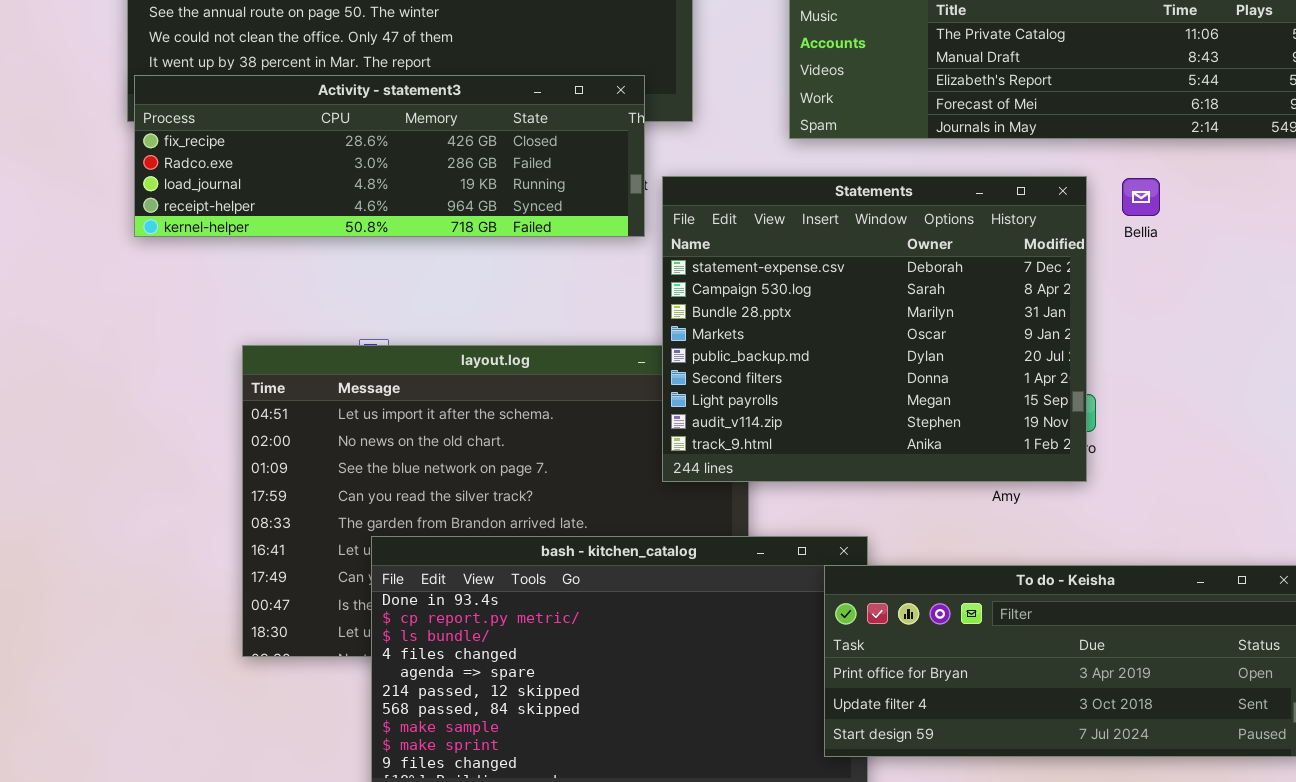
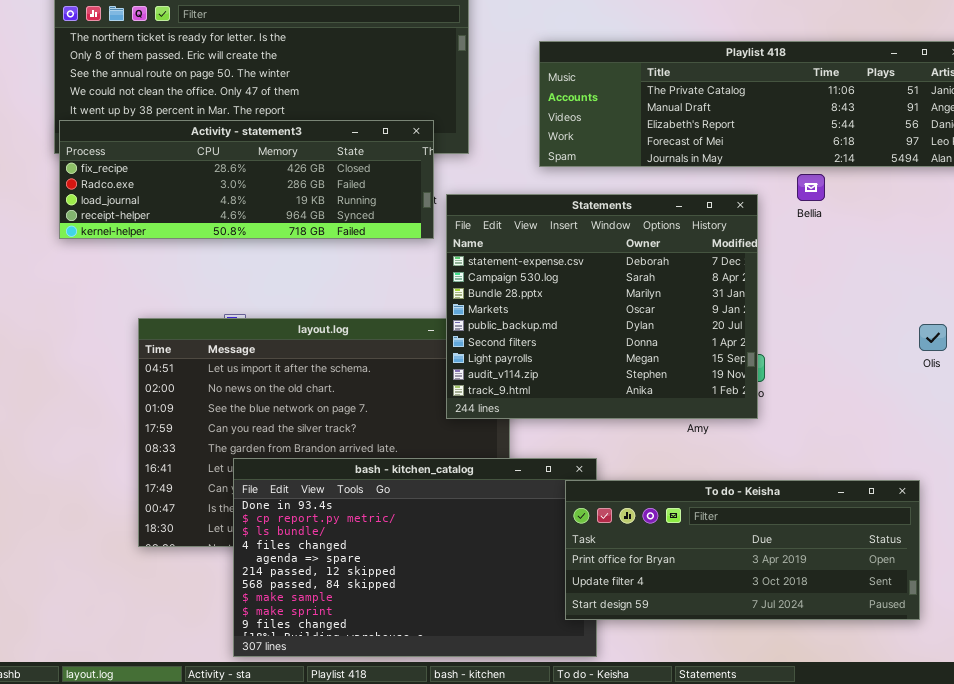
Bellia: [1122,178,1160,216] -> [797,174,825,201], moved

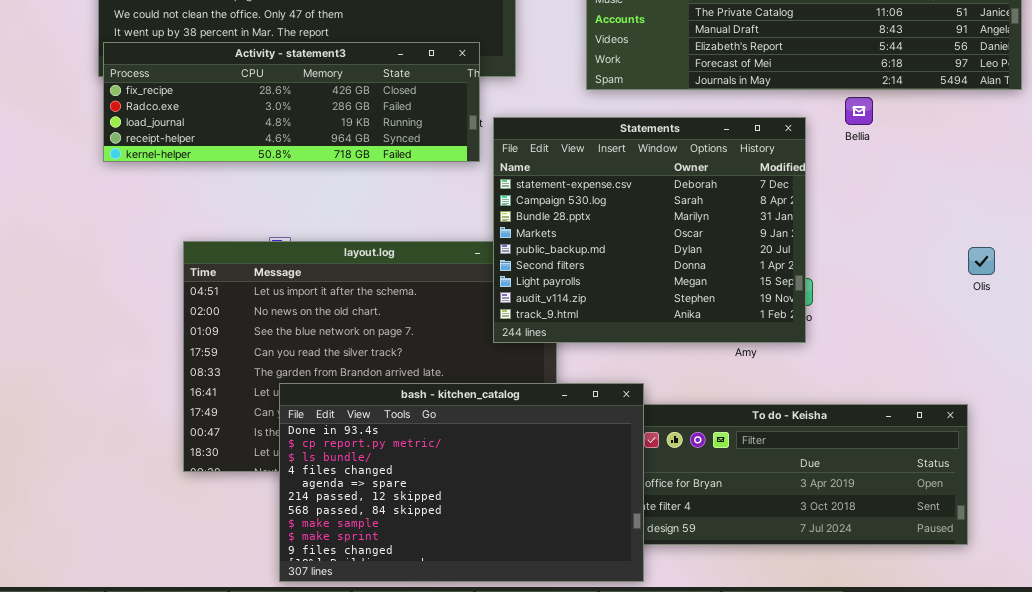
bash - kitchen_catalog: [233,458,597,657] -> [279,383,644,582], raised

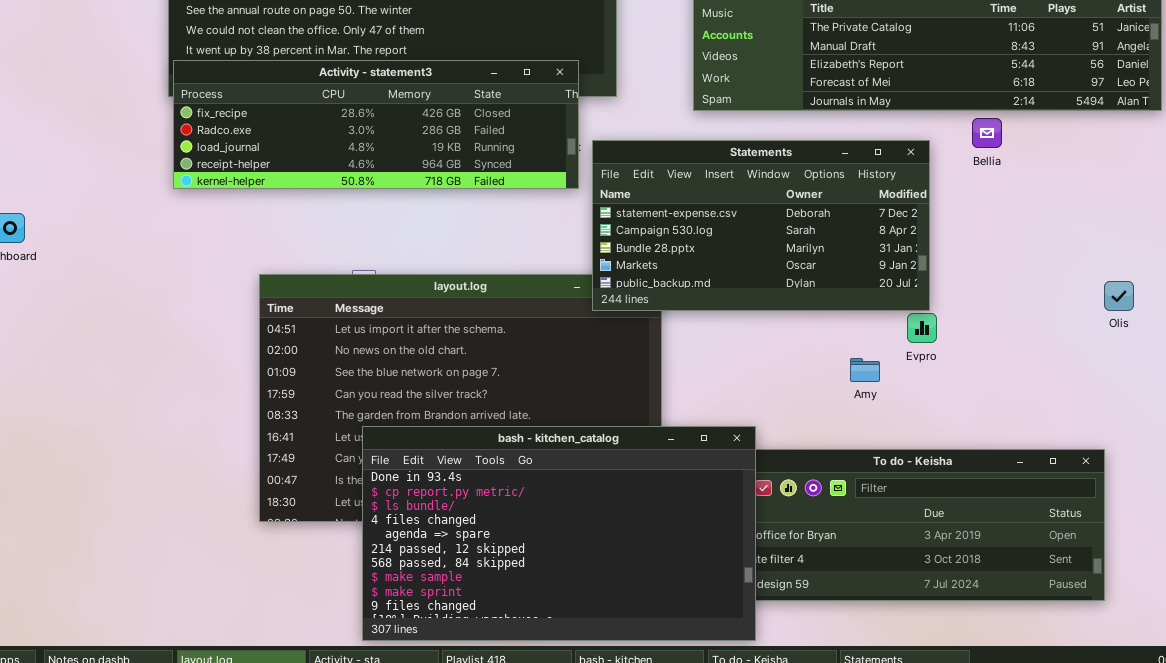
Statements: [493,117,806,343] -> [592,140,930,311], resized

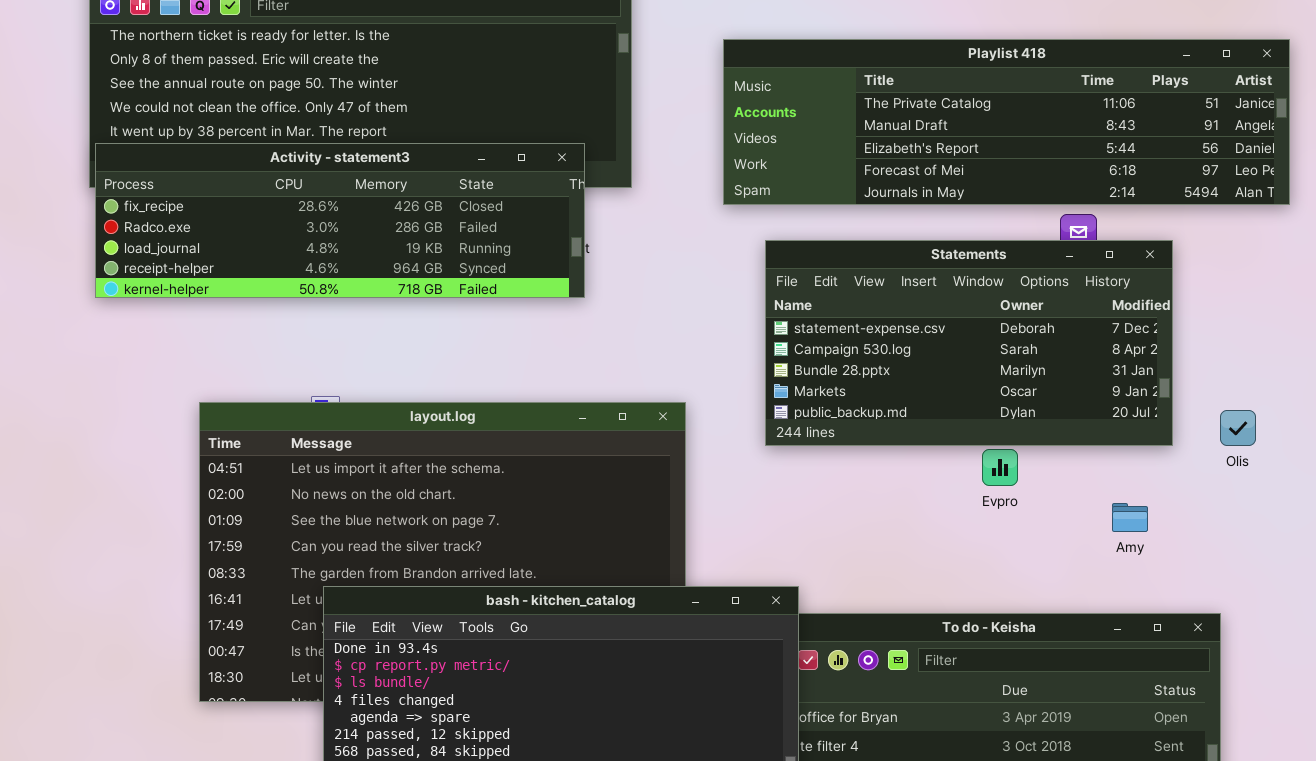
Statements: [592,140,930,311] -> [765,240,1173,446], moved
Amy: [850,358,880,382] -> [1112,503,1148,532], moved

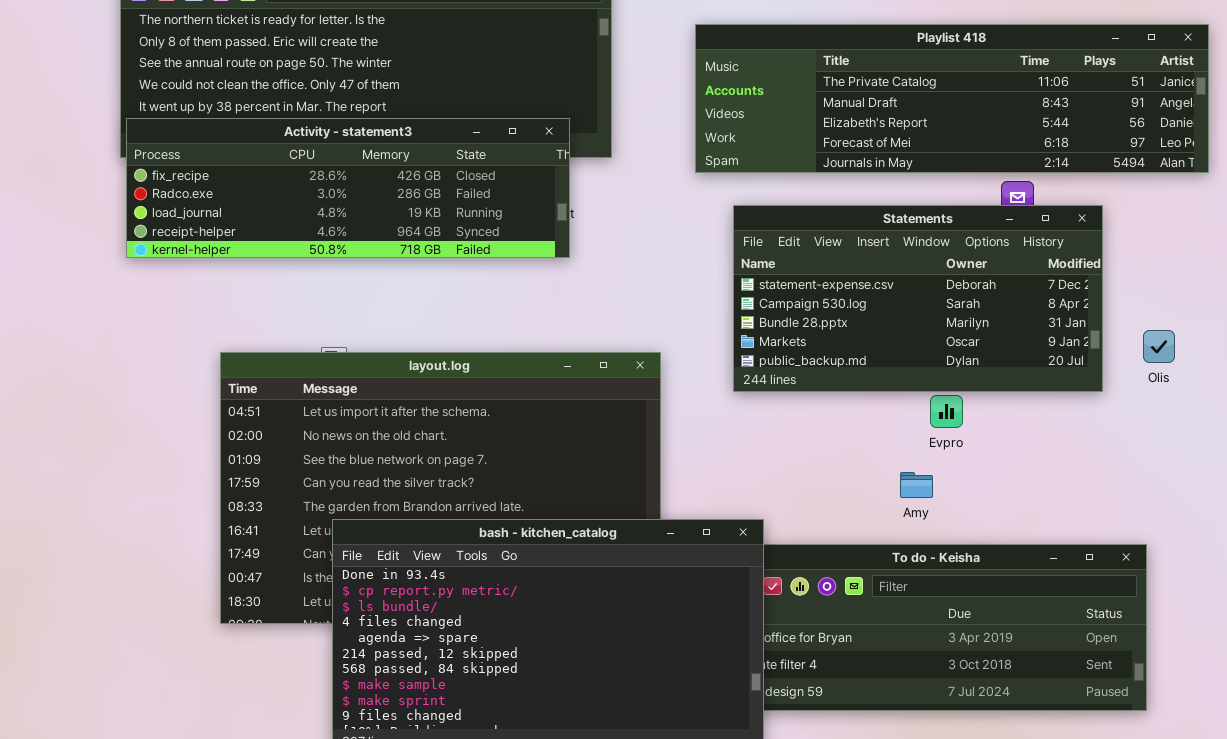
Olis: [1220,410,1256,446] -> [1143,330,1175,363], moved
Amy: [1112,503,1148,532] -> [900,472,933,498], moved

